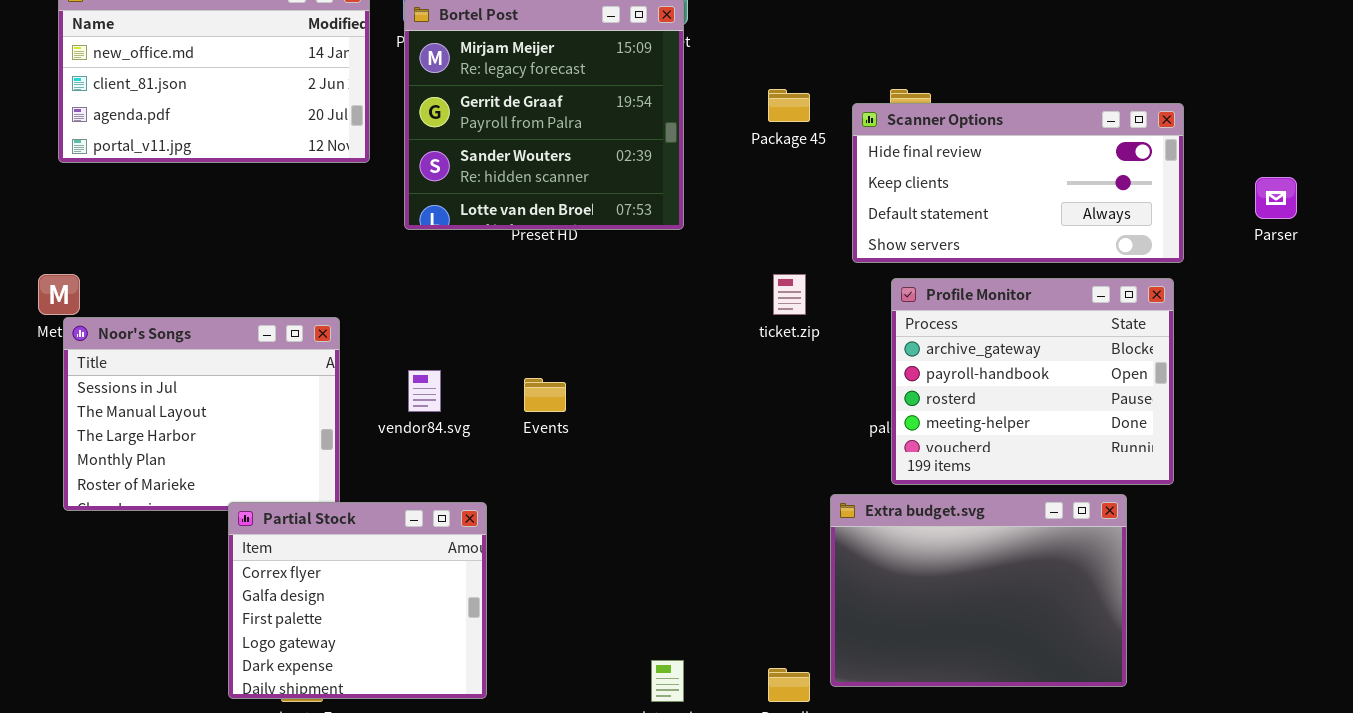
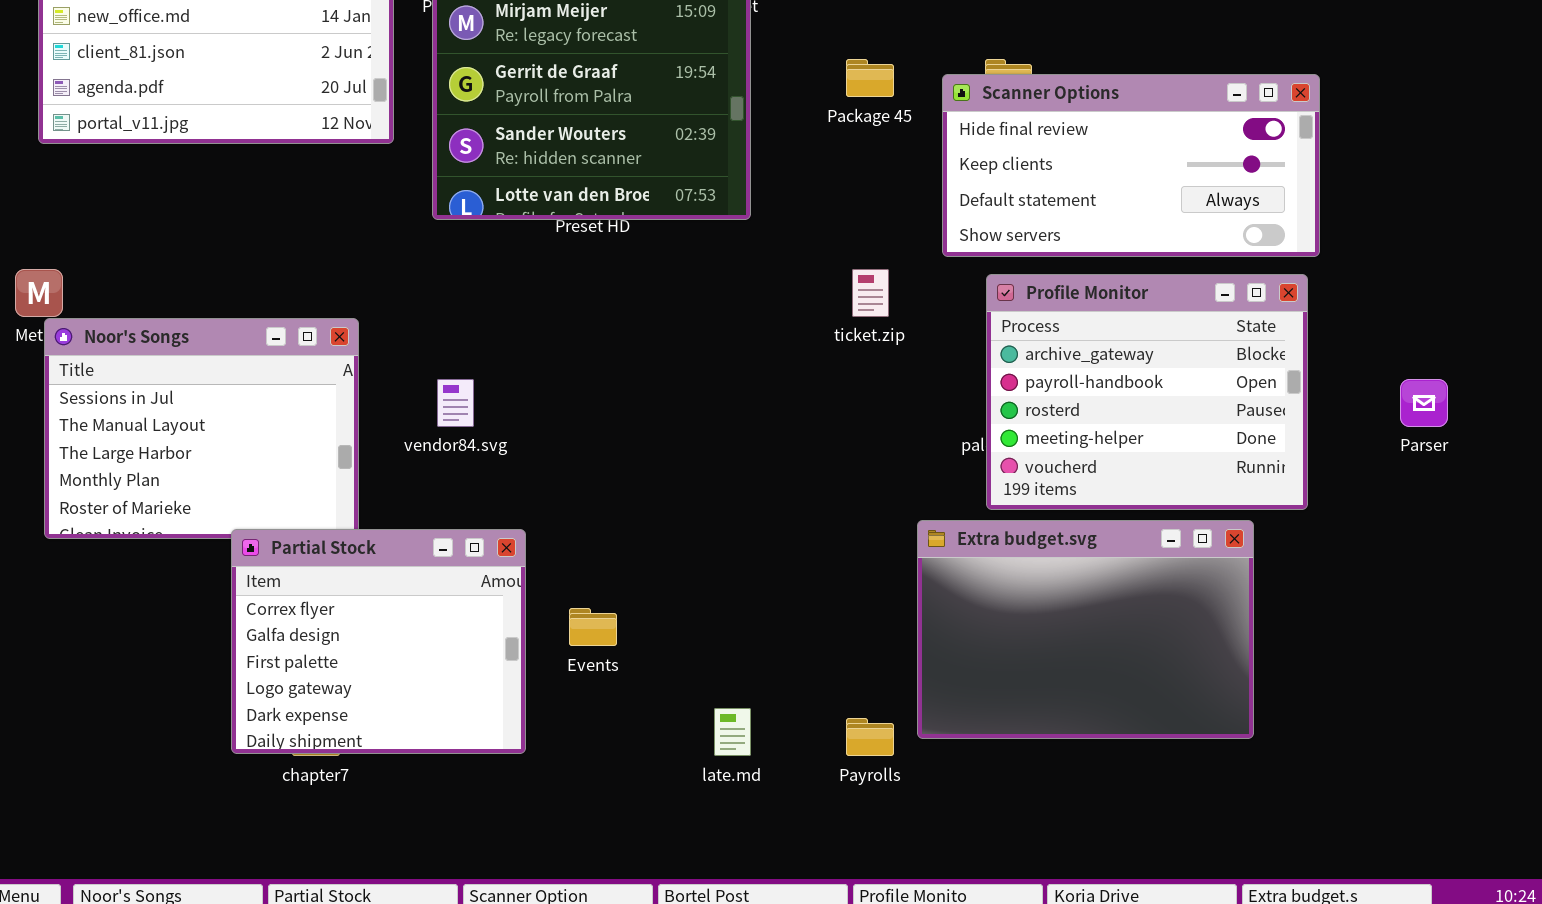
Parser: [1255,177,1297,219] -> [1400,379,1448,427], moved
Events: [524,378,566,412] -> [569,608,617,646], moved

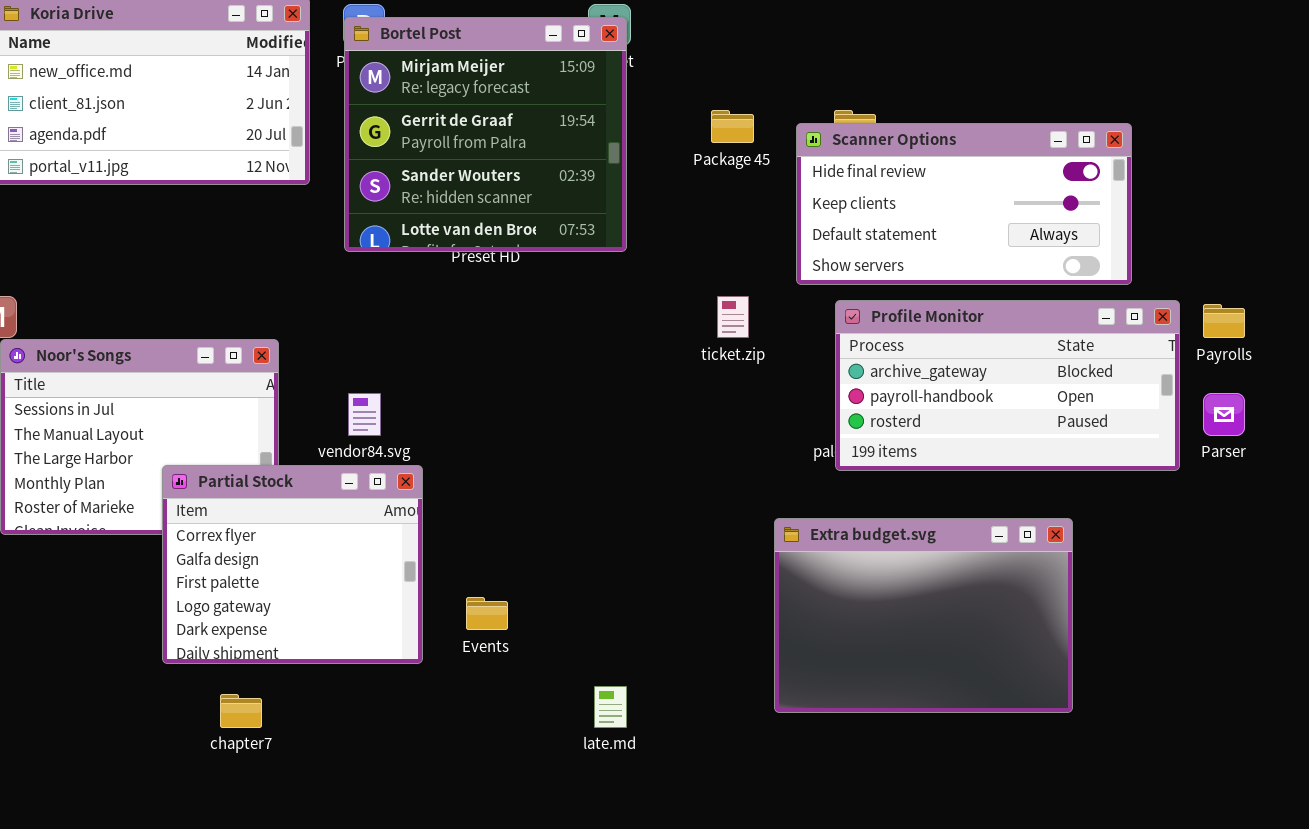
Profile Monitor: [986,274,1308,510] -> [835,300,1180,471], resized
Partial Stock: [231,529,526,754] -> [162,465,423,664], moved
Payrolls: [846,718,894,756] -> [1203,304,1245,338], moved

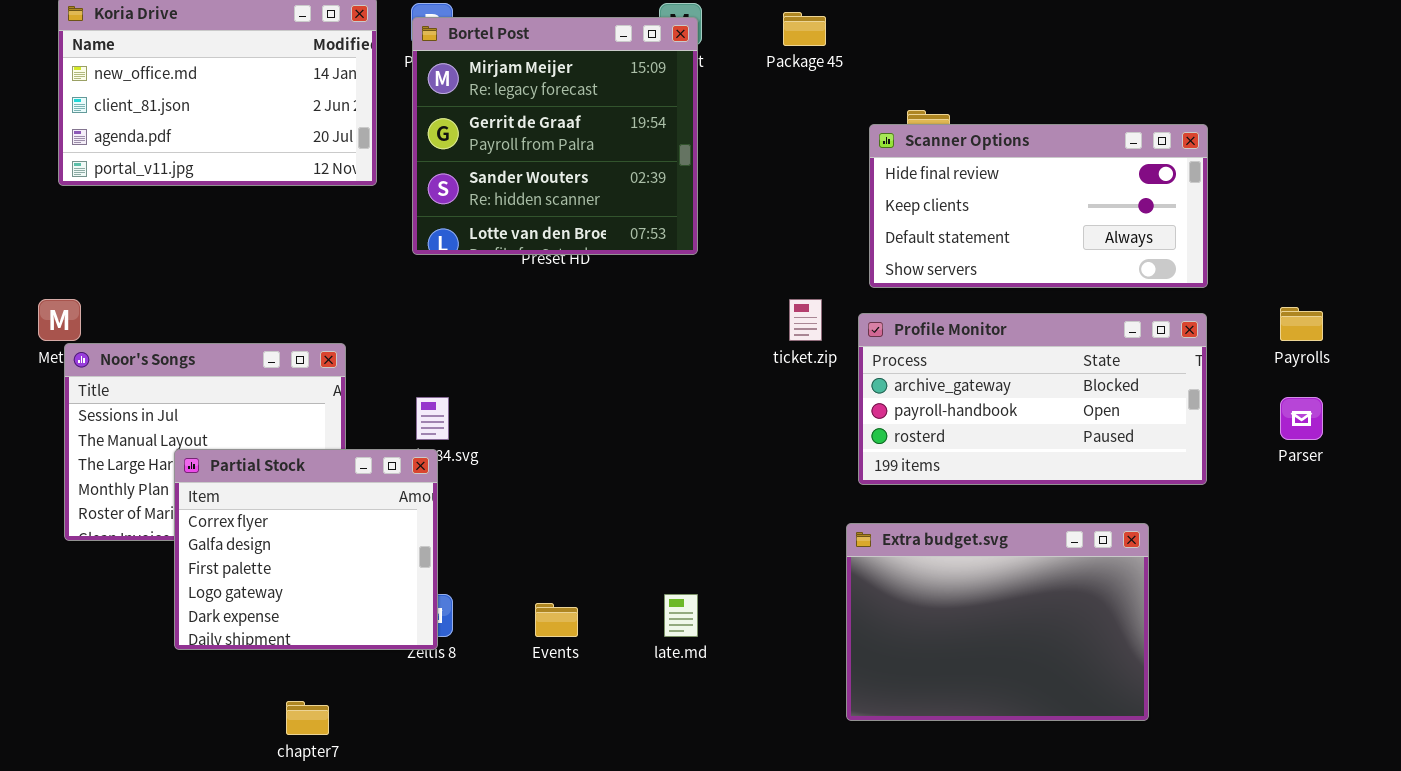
Package 45: [711,110,754,143] -> [783,12,826,46], moved
Profile Monitor: [835,300,1180,471] -> [858,313,1207,485], moved
Partial Stock: [162,465,423,664] -> [174,449,438,650], moved
late.md: [594,686,627,728] -> [664,594,698,637], moved

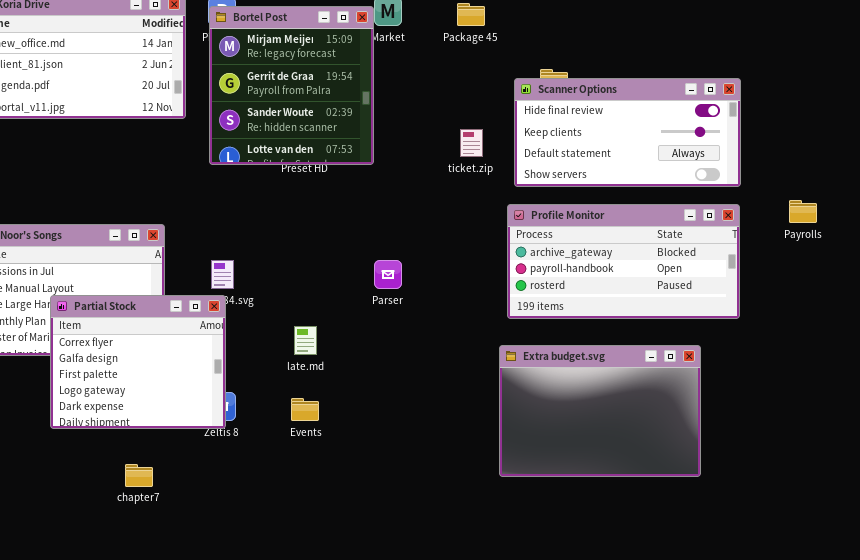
Bortel Post: [412,17,698,255] -> [209,6,374,165], resized
ticket.zip: [789,299,822,341] -> [460,129,483,157], moved
Parser: [1280,397,1323,440] -> [374,260,402,289], moved
late.md: [664,594,698,637] -> [294,326,317,355], moved

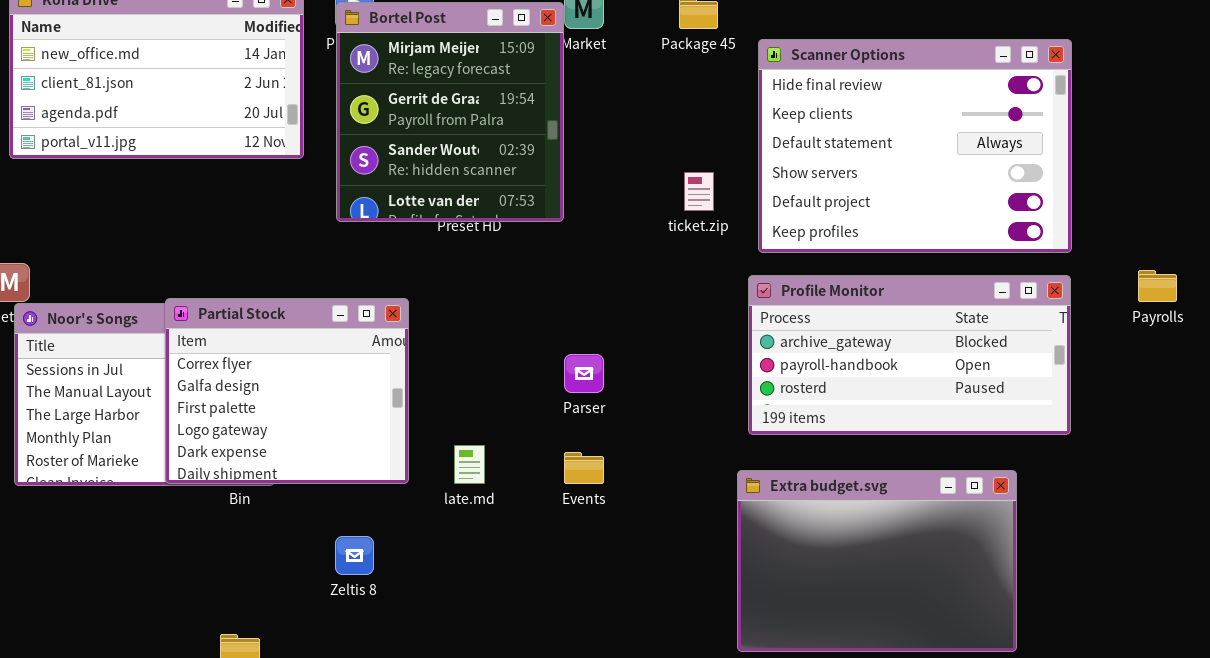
Scanner Options: [514,78,741,187] -> [758,39,1072,253], resized
Partial Stock: [50,295,226,429] -> [165,298,409,484], moved
Events: [291,398,319,421] -> [564,452,604,484], moved

